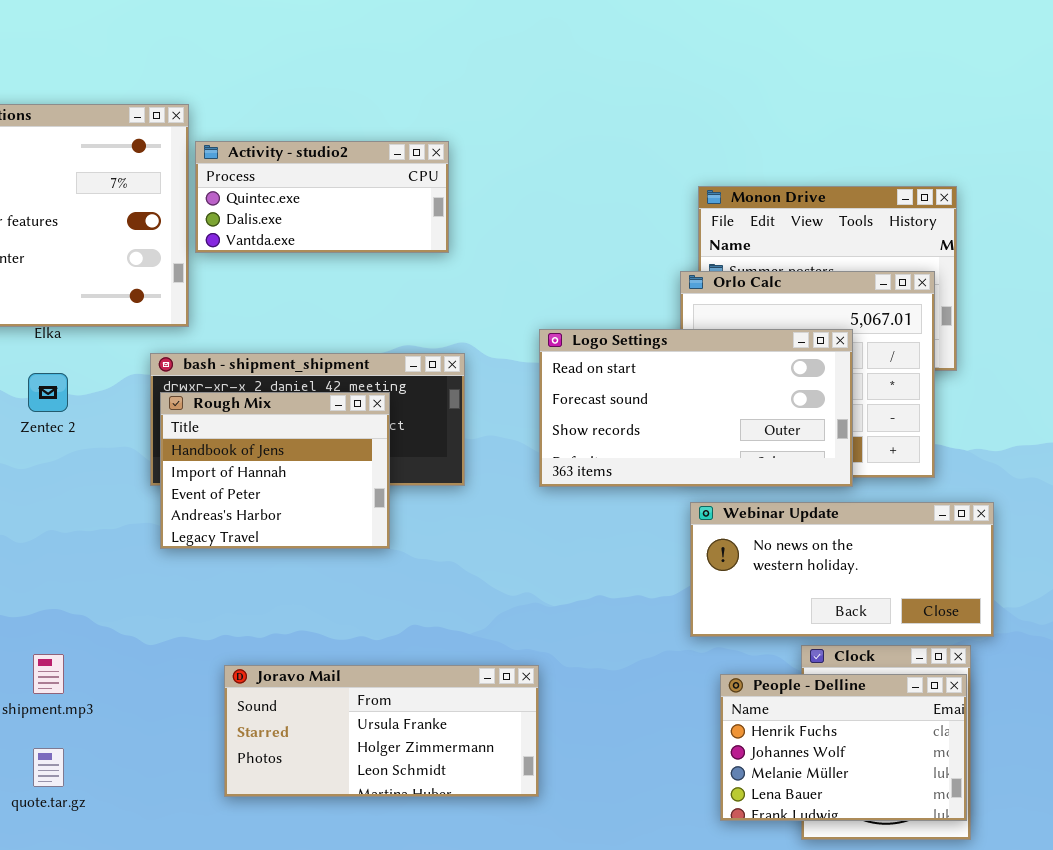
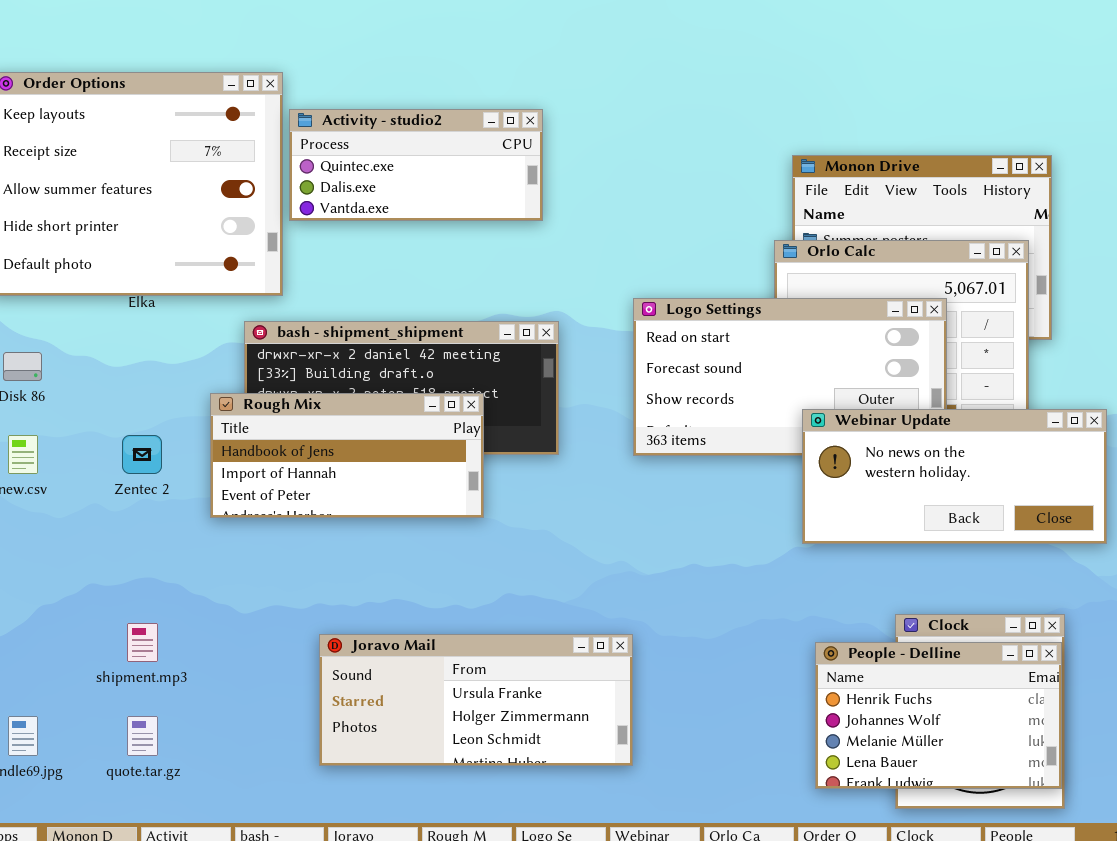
Zentec 2: [28,373,68,412] -> [122,435,162,474], moved
Rough Mix: [160,392,390,549] -> [210,393,484,518], resized
Webinar Update: [690,502,994,637] -> [802,409,1107,544], moved

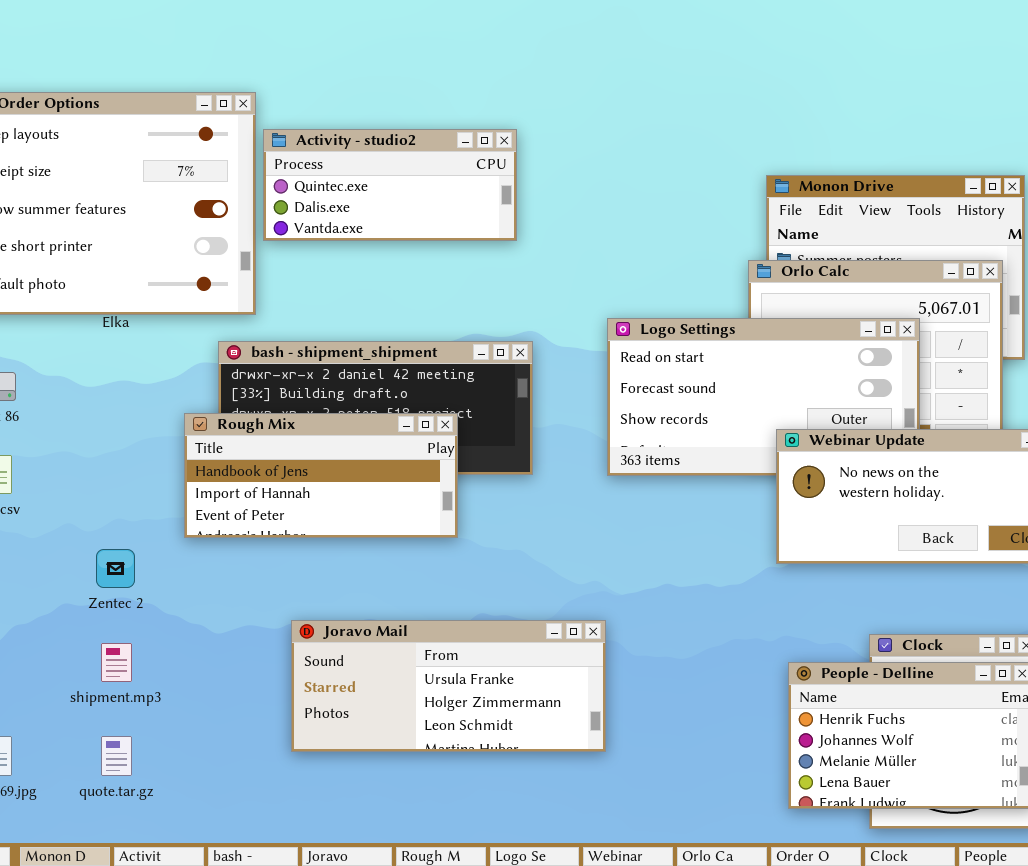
Zentec 2: [122,435,162,474] -> [96,549,135,588], moved
Joravo Mail: [319,634,633,766] -> [291,620,606,752], moved

